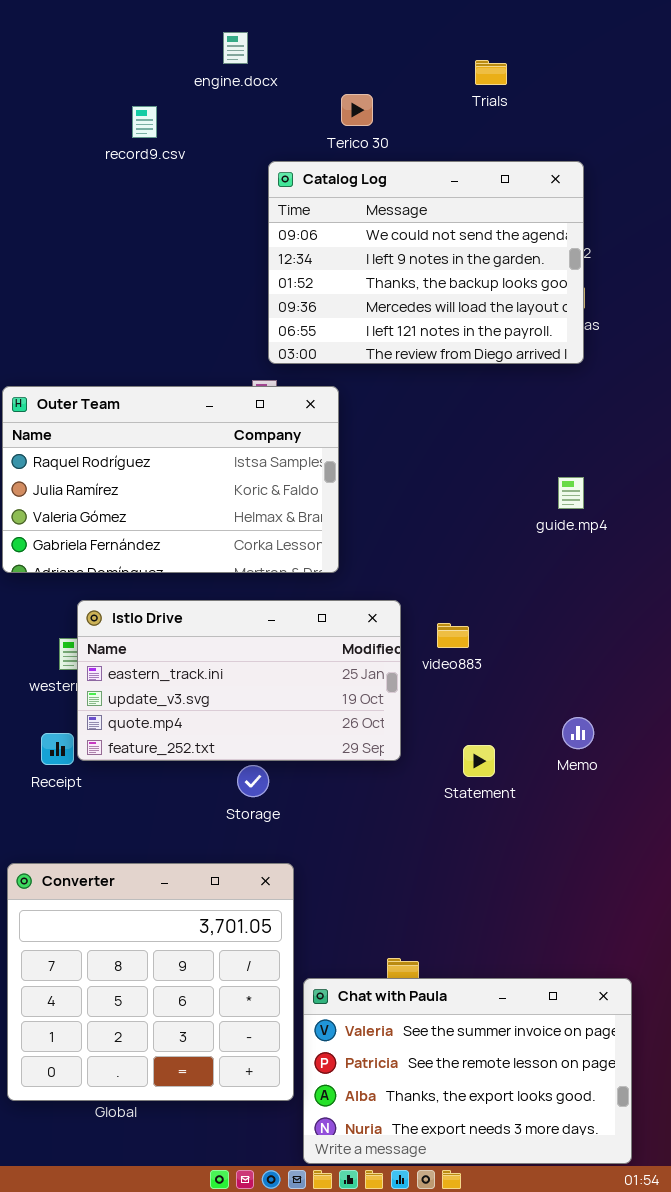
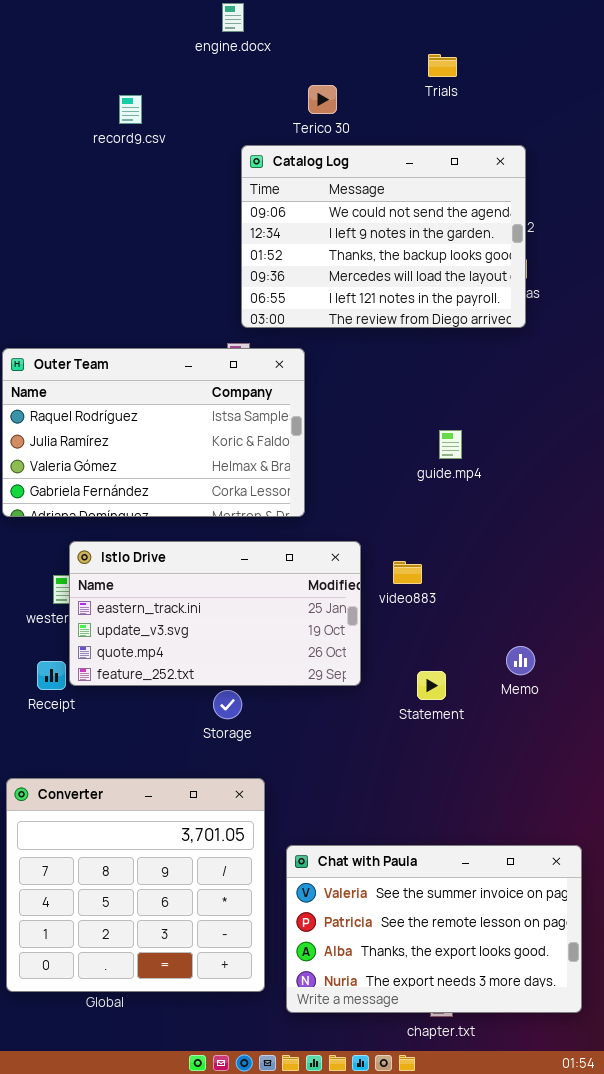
engine.docx: [223,32,248,64] -> [222,3,244,32], moved
guide.mp4: [558,477,584,509] -> [439,430,462,459], moved
Chat with Paula: [303,978,632,1164] -> [286,845,582,1013], moved

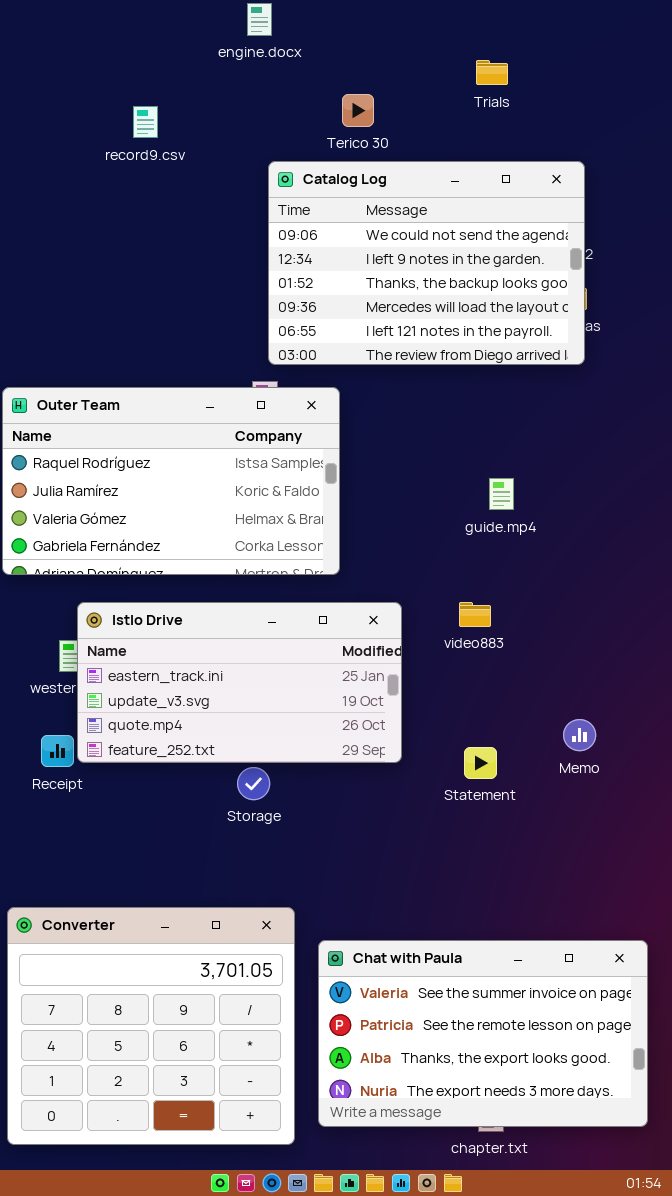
video883: [393,561,422,584] -> [459,602,491,627], moved
Converter: [6,778,265,992] -> [7,907,295,1145], moved

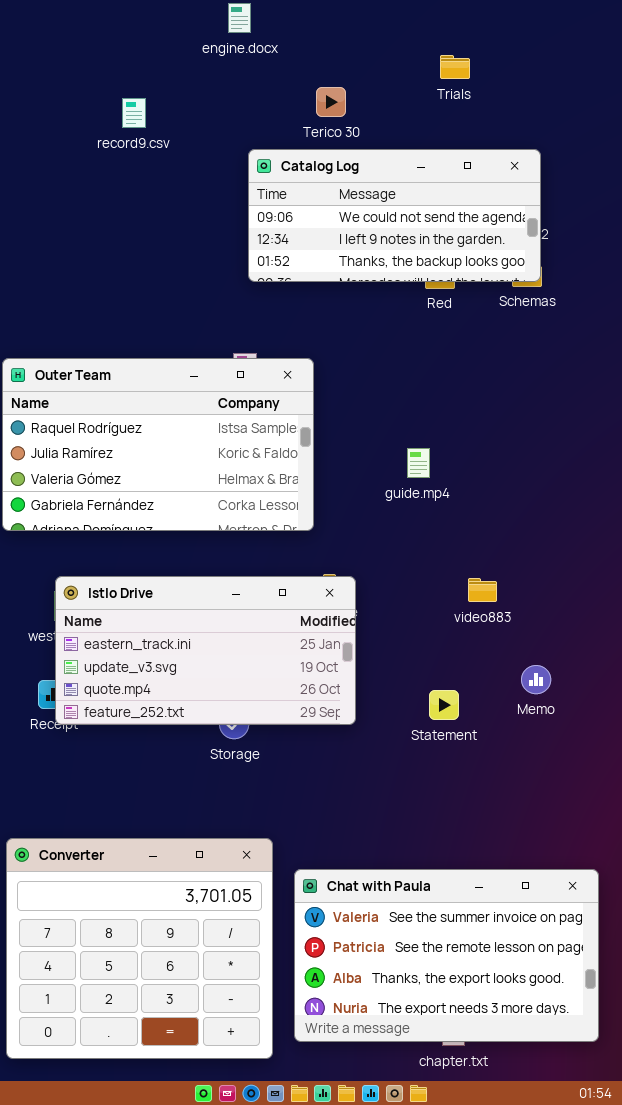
Catalog Log: [268,161,585,365] -> [248,149,541,282], resized
guide.mp4: [489,478,514,510] -> [407,448,430,478], moved
Istlo Drive: [77,602,402,763] -> [55,576,356,725], moved
video883: [459,602,491,627] -> [468,578,497,602], moved

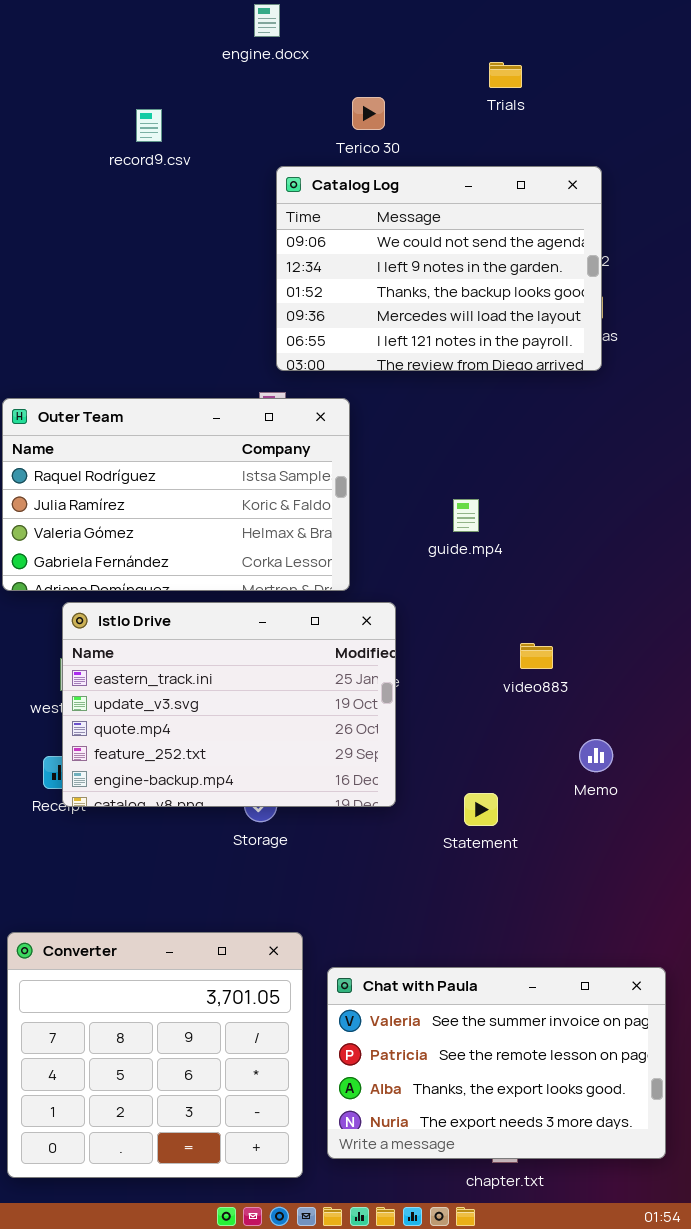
Catalog Log: [248,149,541,282] -> [276,166,602,371], resized
Istlo Drive: [55,576,356,725] -> [62,602,396,807], resized
Statement: [429,690,459,720] -> [464,793,498,826], moved

